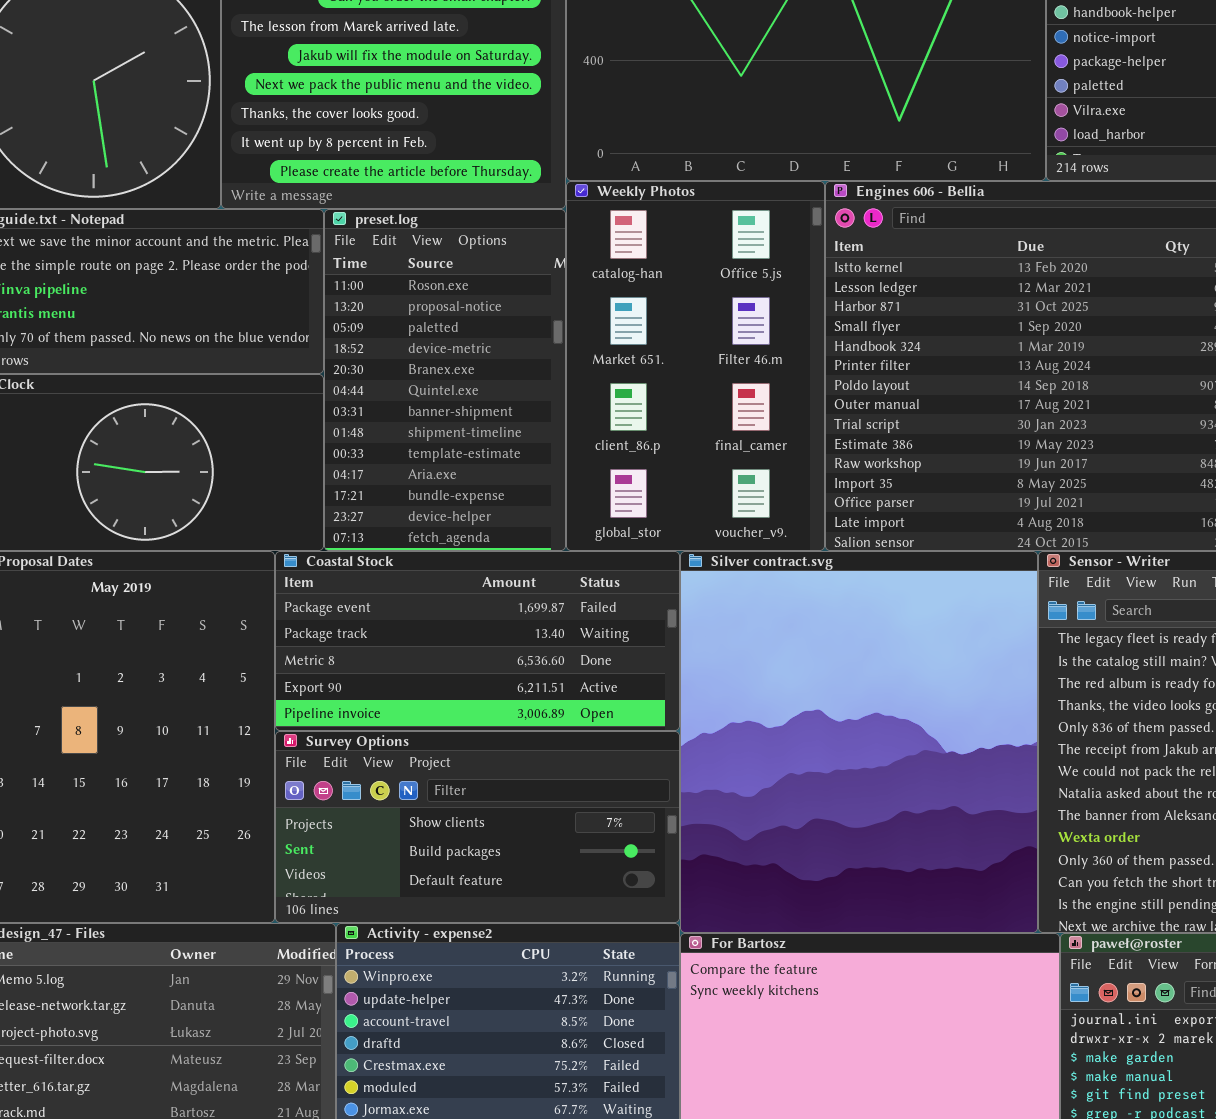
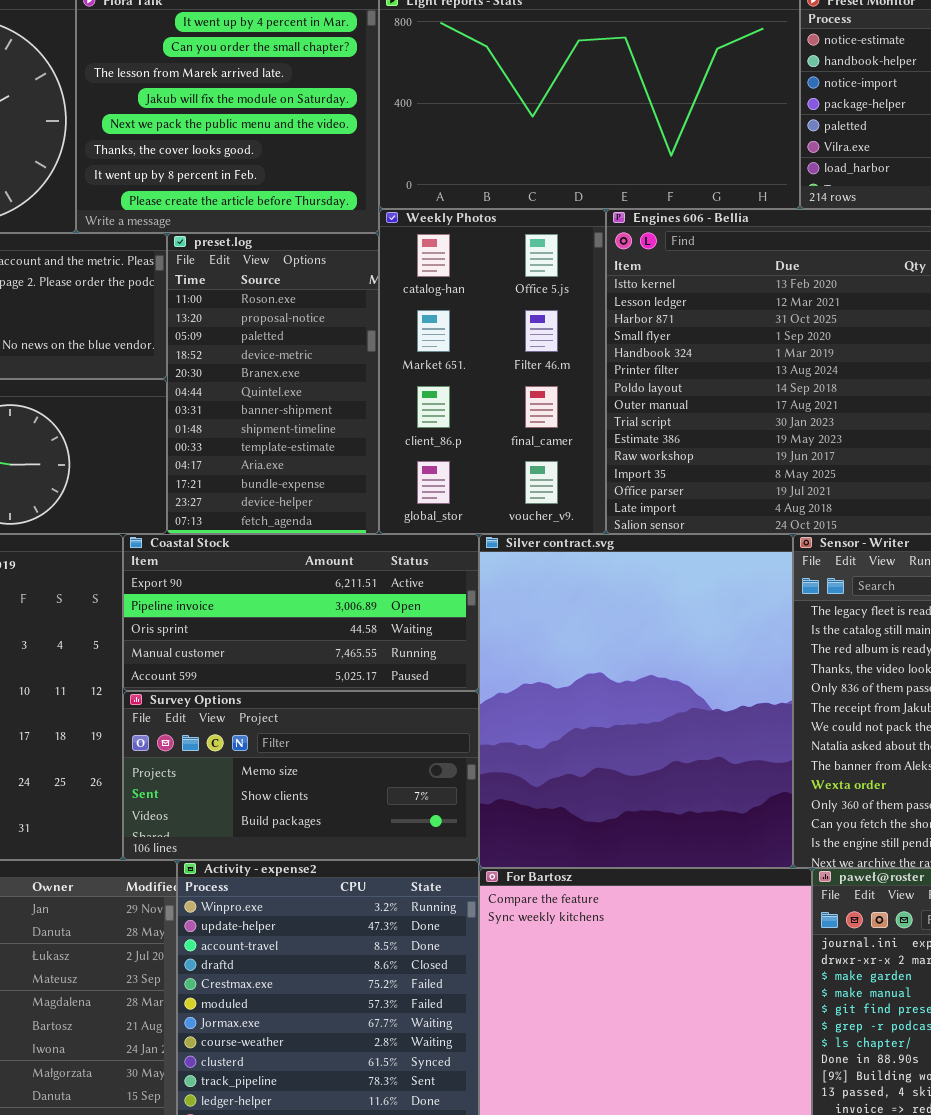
Coastal Stock: [275,551,680,731] -> [123,534,479,691], scrolled down 3 rows
Survey Options: [275,731,680,923] -> [123,691,479,860], scrolled up 1 row

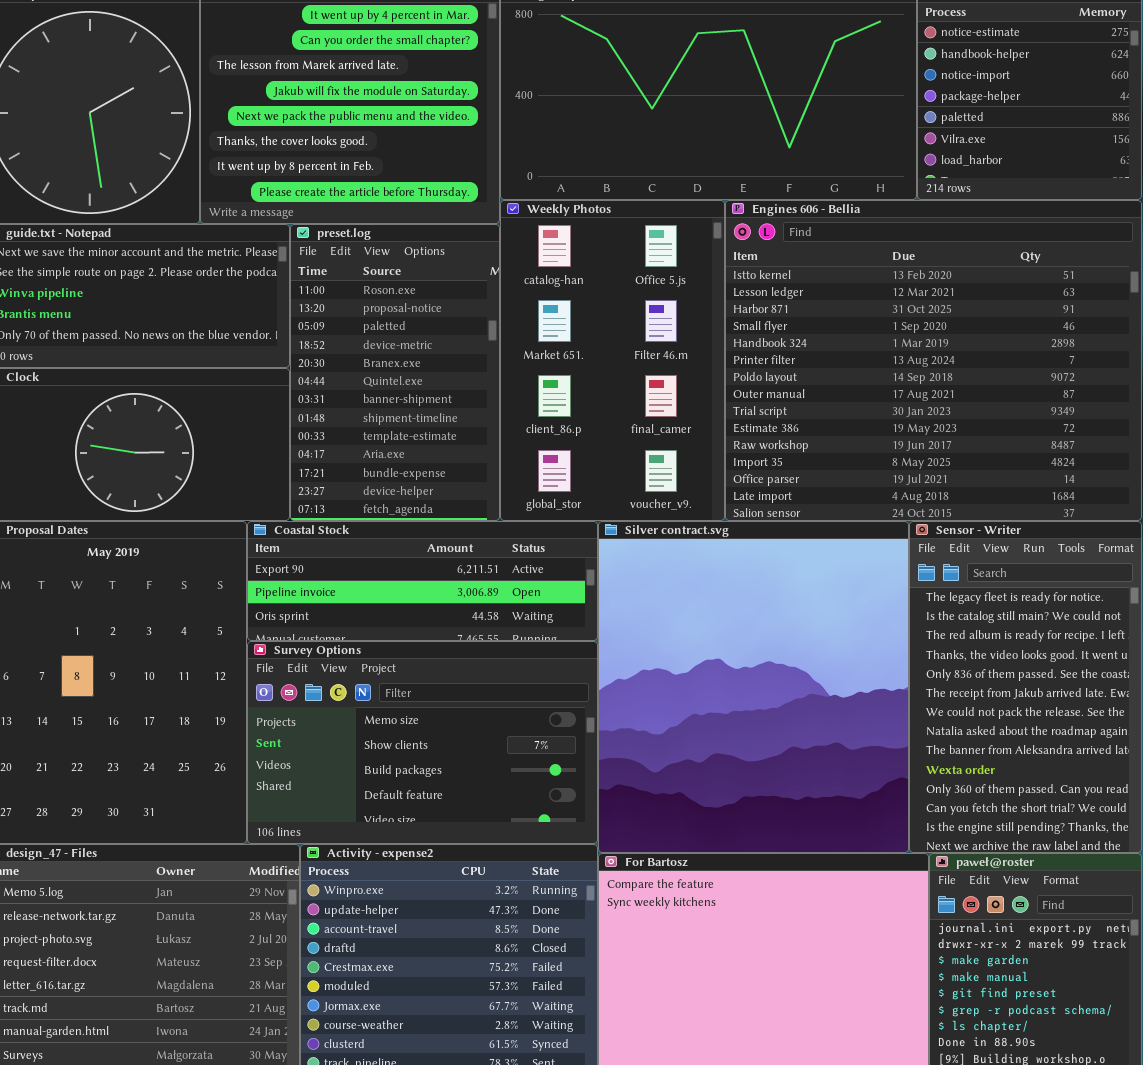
Coastal Stock: [123,534,479,691] -> [247,521,598,641], resized
Survey Options: [123,691,479,860] -> [247,641,598,844], resized

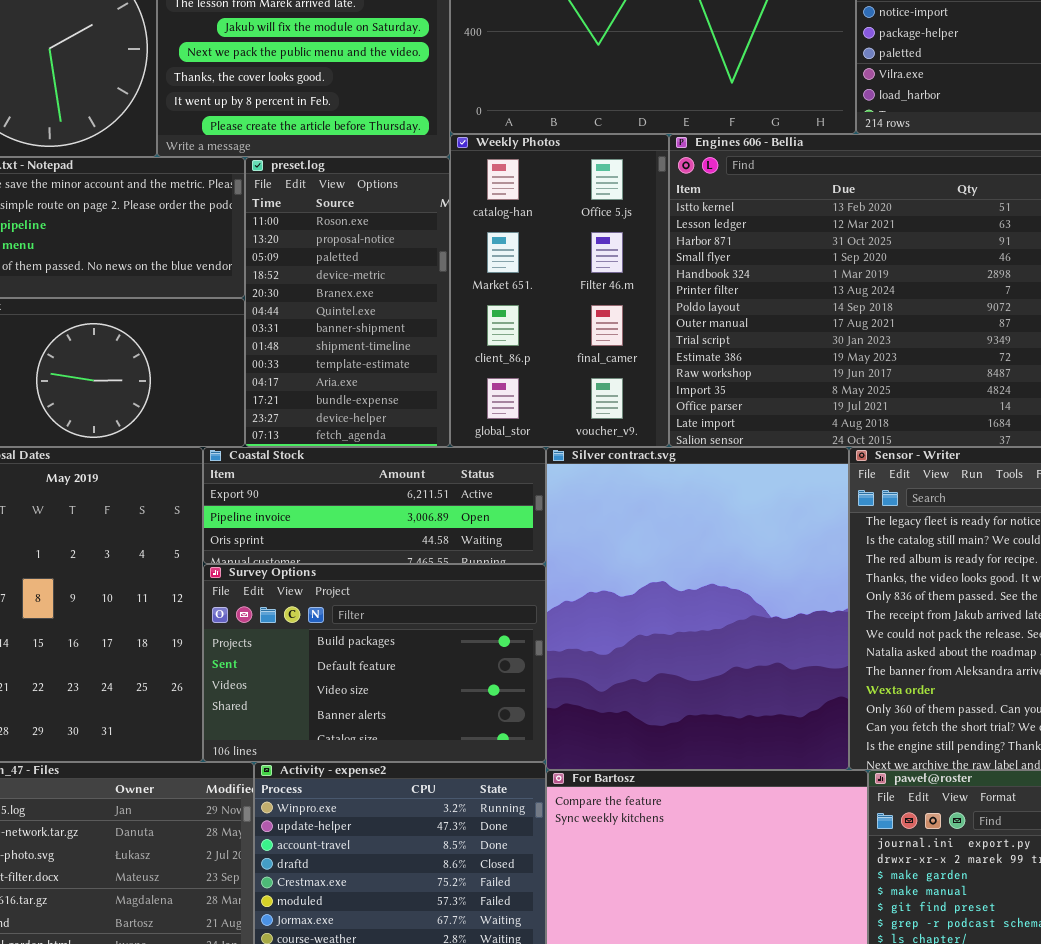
Survey Options: [247,641,598,844] -> [203,564,546,762], scrolled down 2 rows

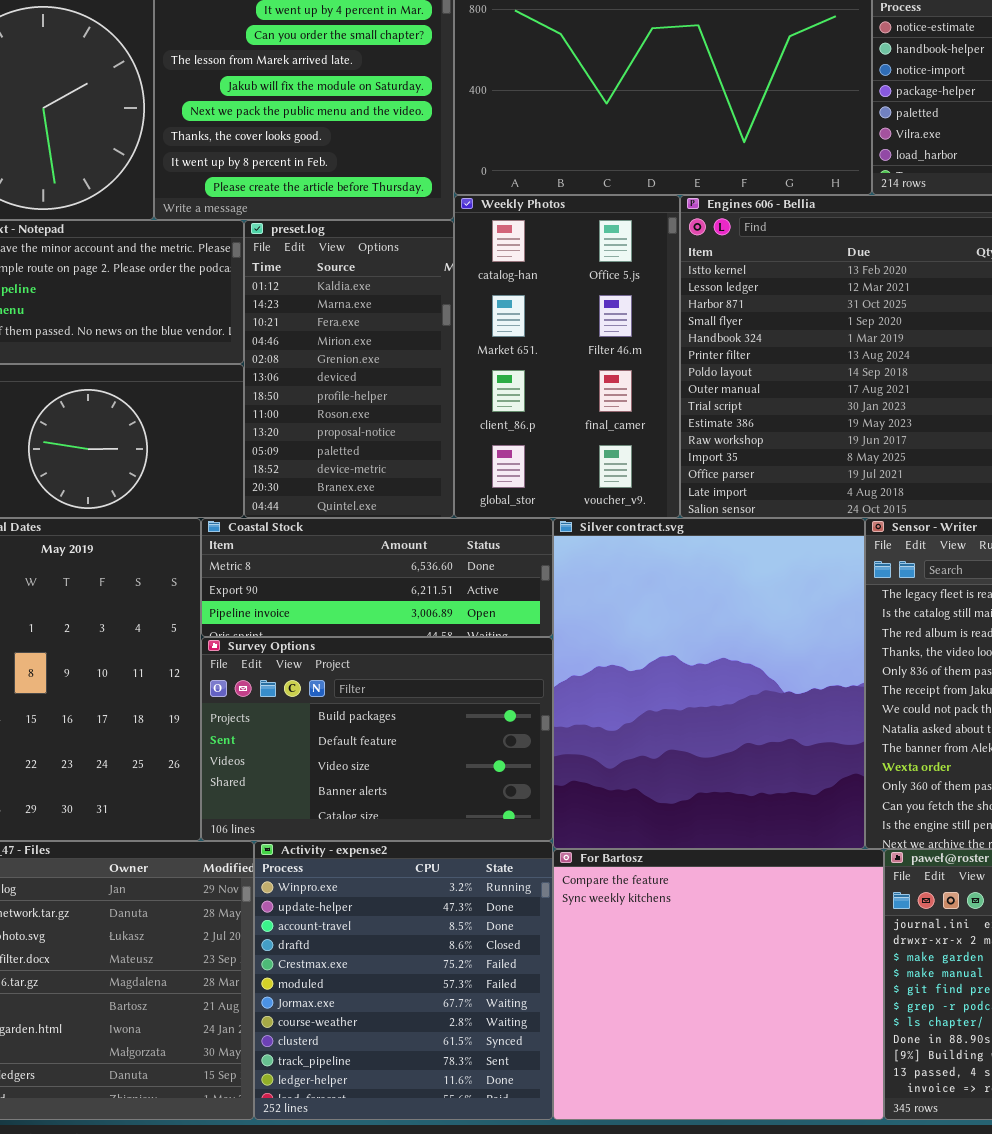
preset.log: [245,157,450,447] -> [244,220,454,518], scrolled up 7 rows
Coastal Stock: [203,447,546,564] -> [201,518,553,637], scrolled up 1 row

